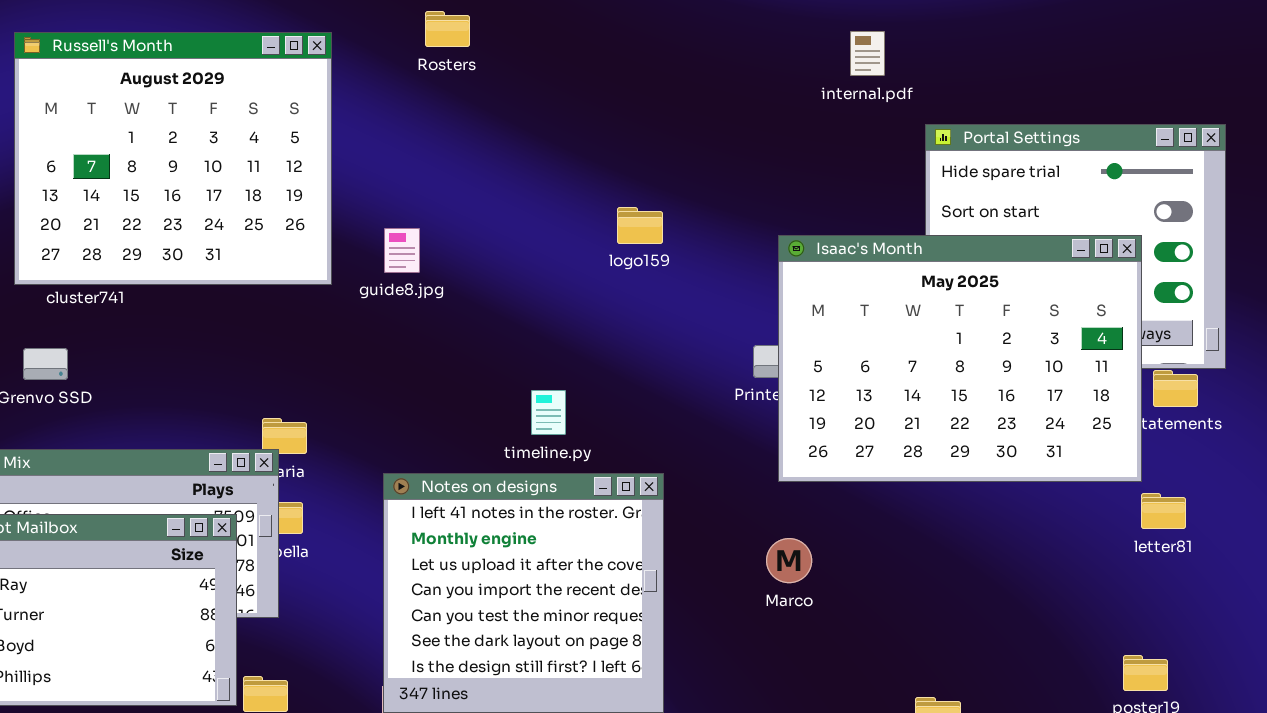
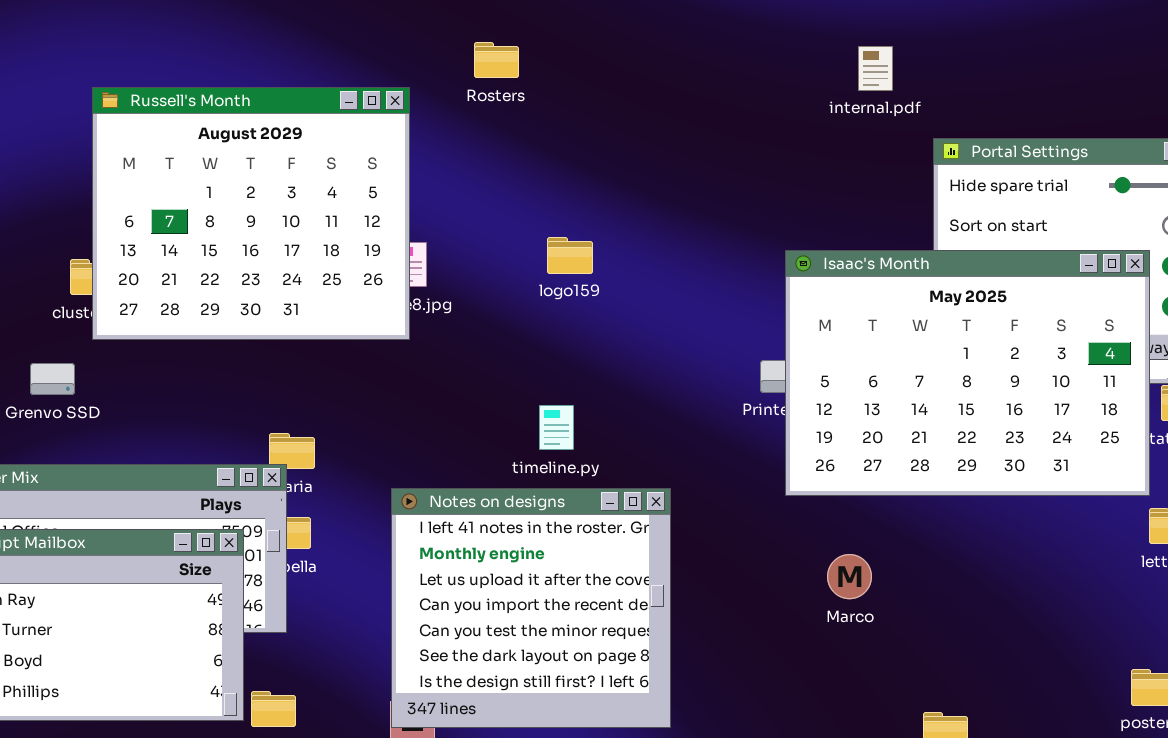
Rosters: [425,11,470,47] -> [474,42,519,78], moved
Russell's Month: [14,32,332,285] -> [92,87,410,340], moved
logo159: [617,207,663,244] -> [547,237,593,274], moved
Marco: [766,538,812,583] -> [827,554,872,599], moved

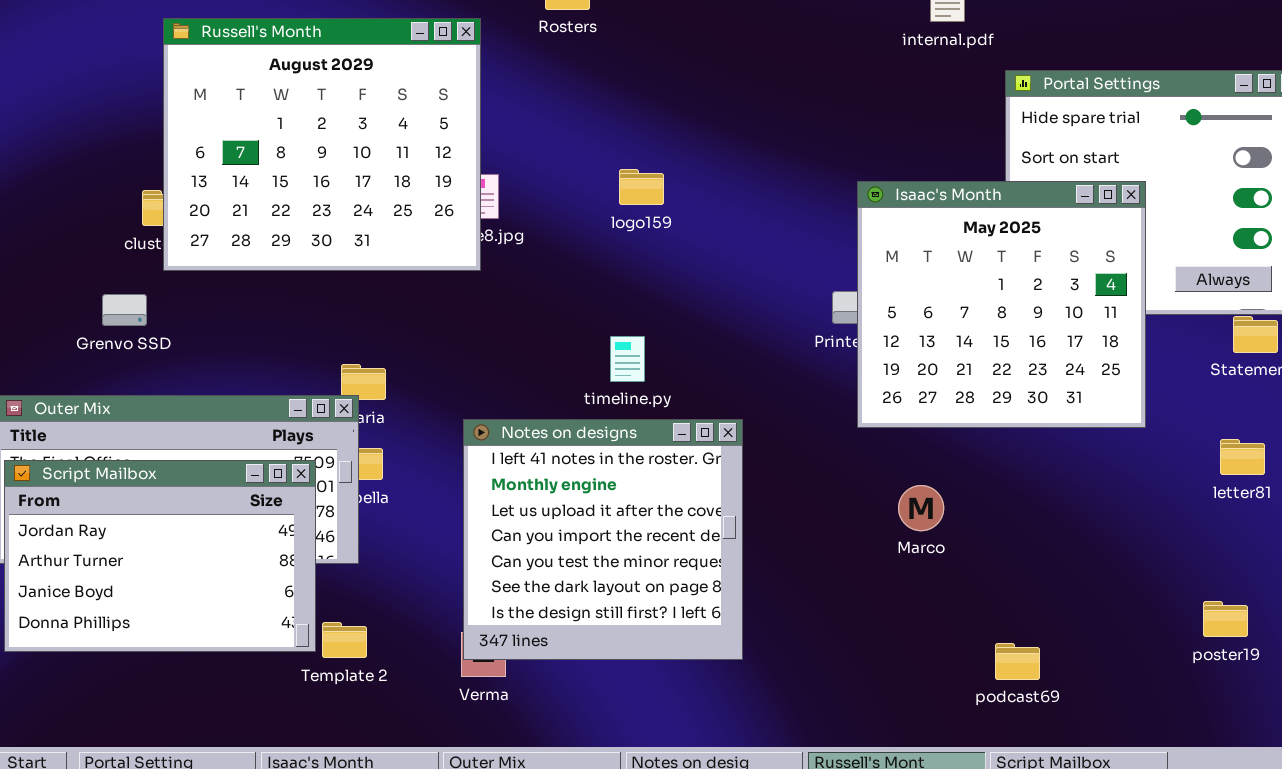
Isaac's Month: [785,250,1150,496] -> [857,181,1146,428], resized

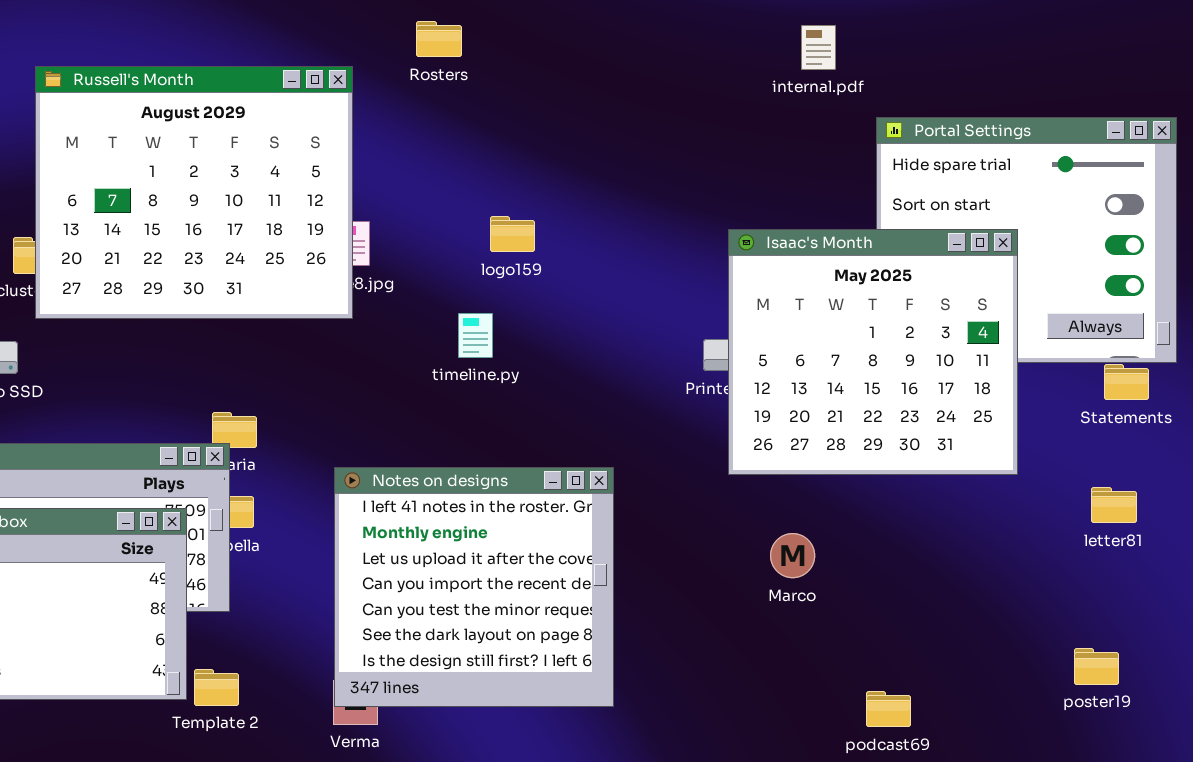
timeline.py: [610,336,645,382] -> [458,313,493,358], moved

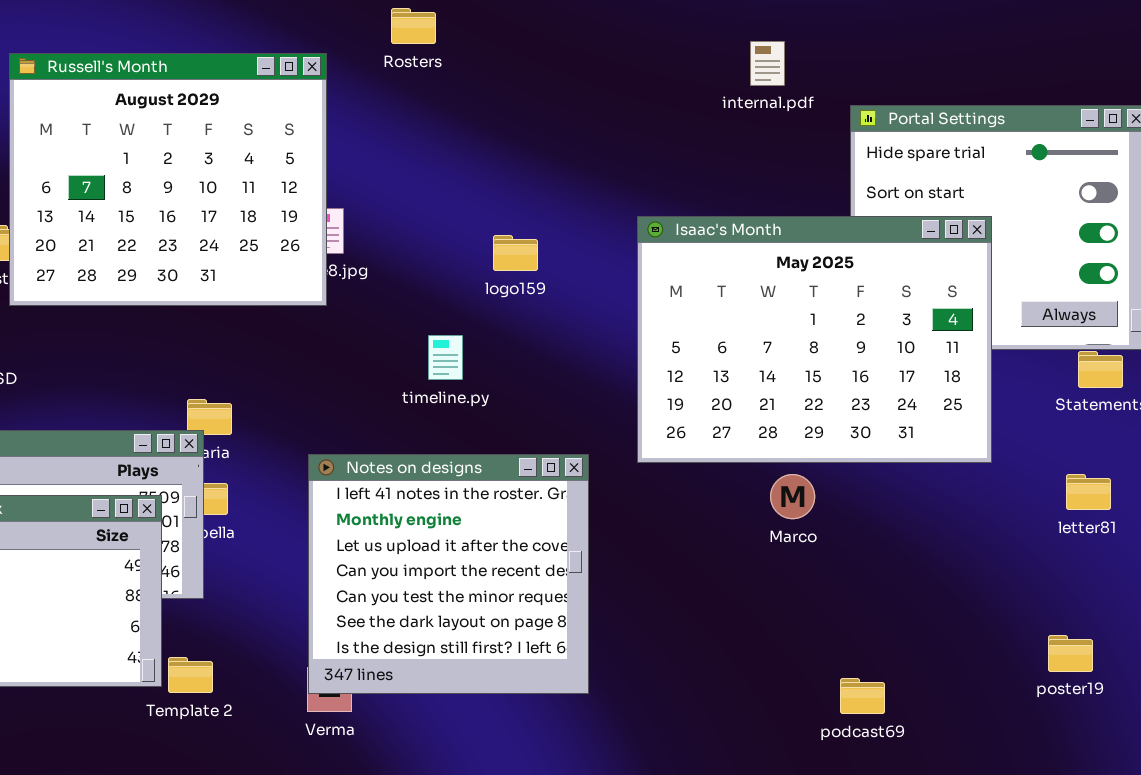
internal.pdf: [801,25,836,70] -> [750,41,785,86], moved
logo159: [490,216,535,252] -> [493,235,538,271], moved
Isaac's Month: [728,229,1018,475] -> [637,216,992,463], resized
timeline.py: [458,313,493,358] -> [428,335,463,380], moved
Marco: [770,533,815,578] -> [770,474,815,519], moved

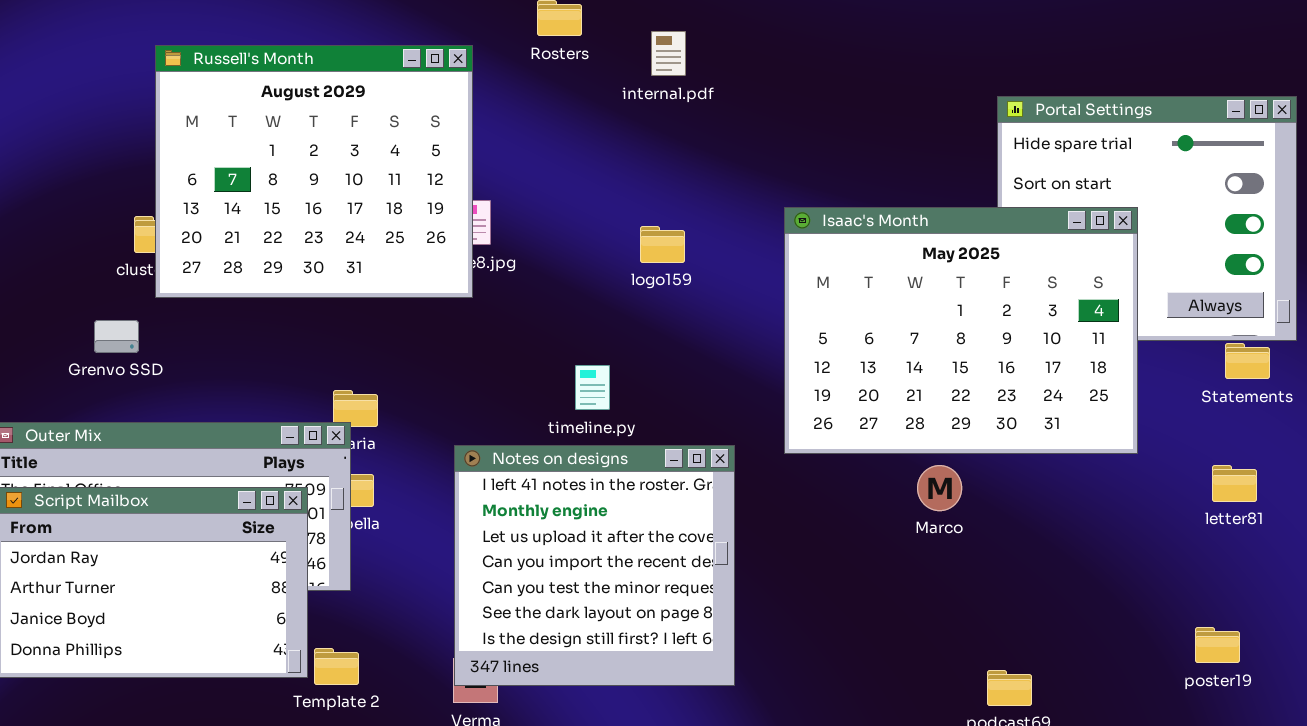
internal.pdf: [750,41,785,86] -> [651,31,686,76], moved
timeline.py: [428,335,463,380] -> [575,365,610,410], moved

